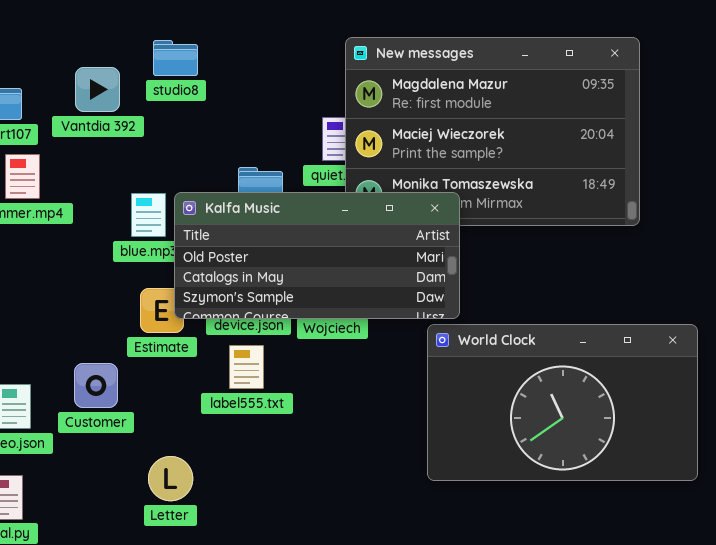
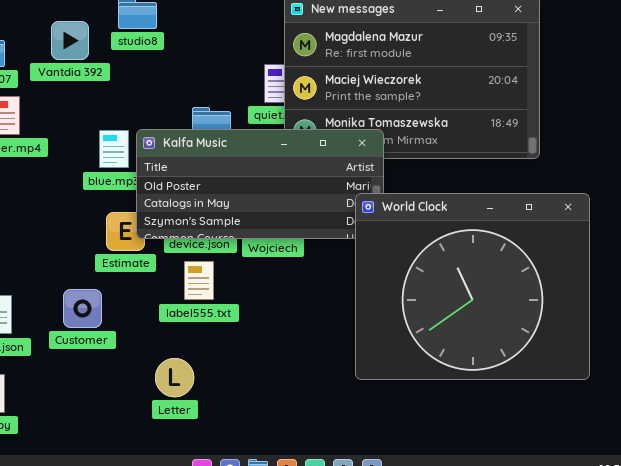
World Clock: [427,324,698,481] -> [355,193,590,380], resized
Customer: [74,363,118,408] -> [63,289,102,328], moved
Letter: [148,456,193,501] -> [155,358,194,397], moved

